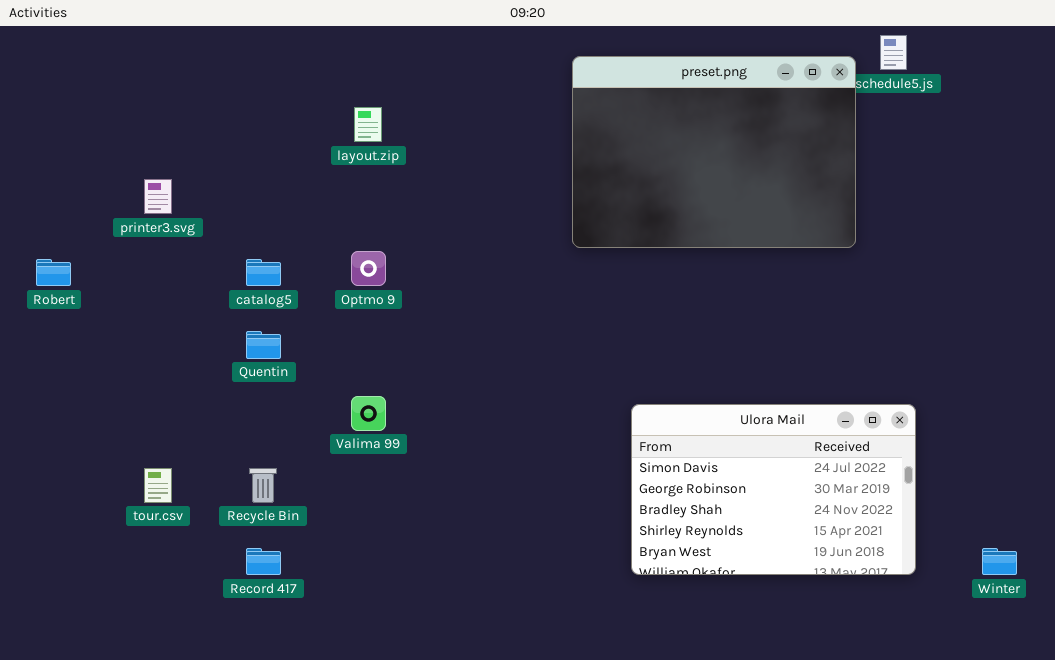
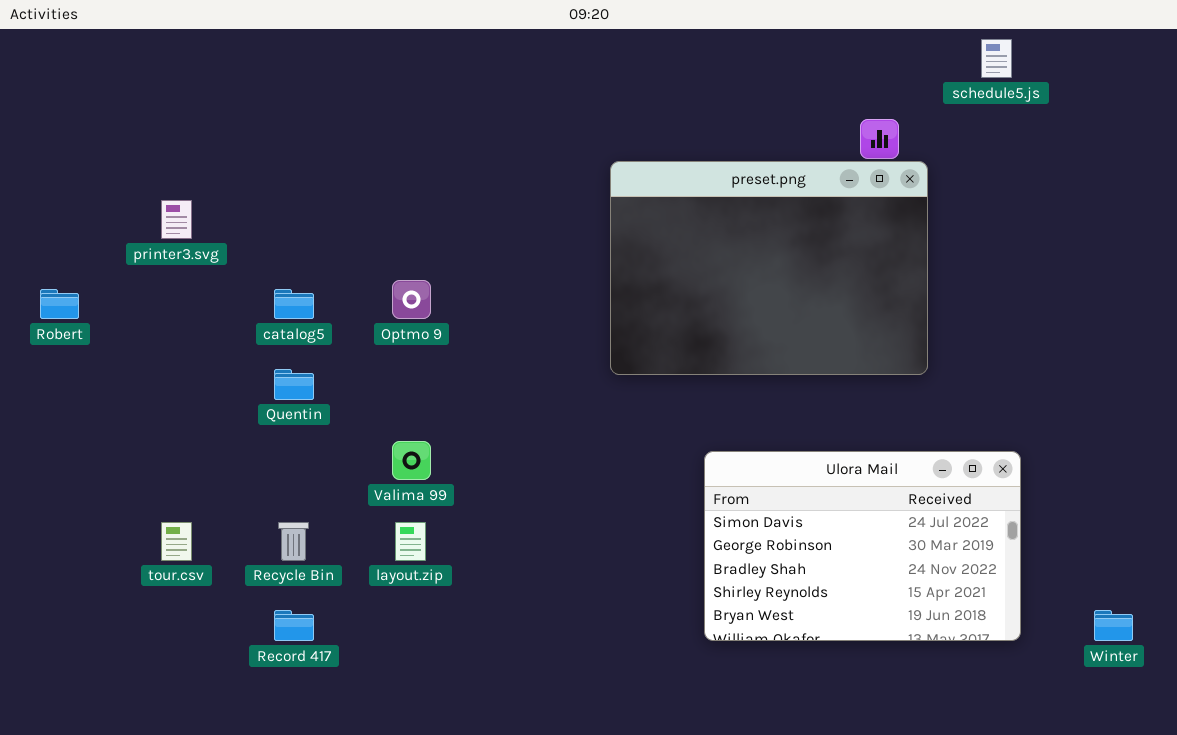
preset.png: [572,56,856,248] -> [610,161,928,375], moved
layout.zip: [354,107,382,142] -> [395,522,426,561], moved

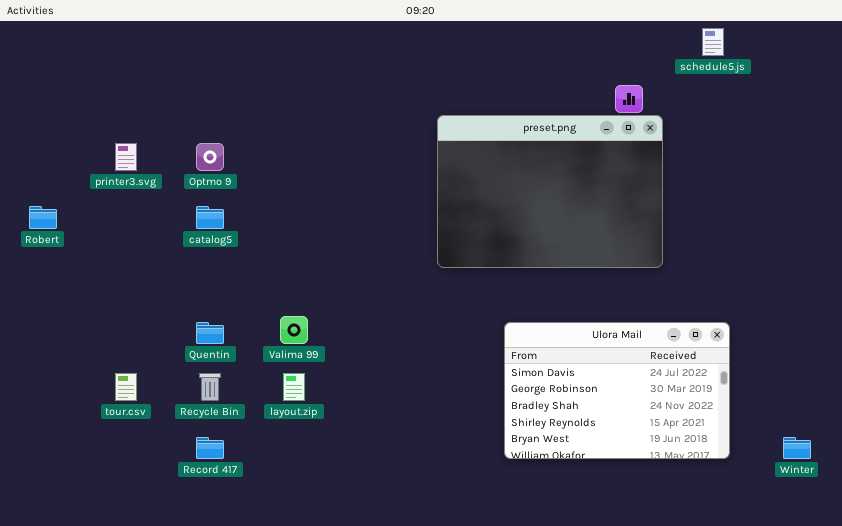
Optmo 9: [392,280,431,319] -> [196,143,224,171], moved
Quentin: [274,369,314,400] -> [196,322,224,344], moved

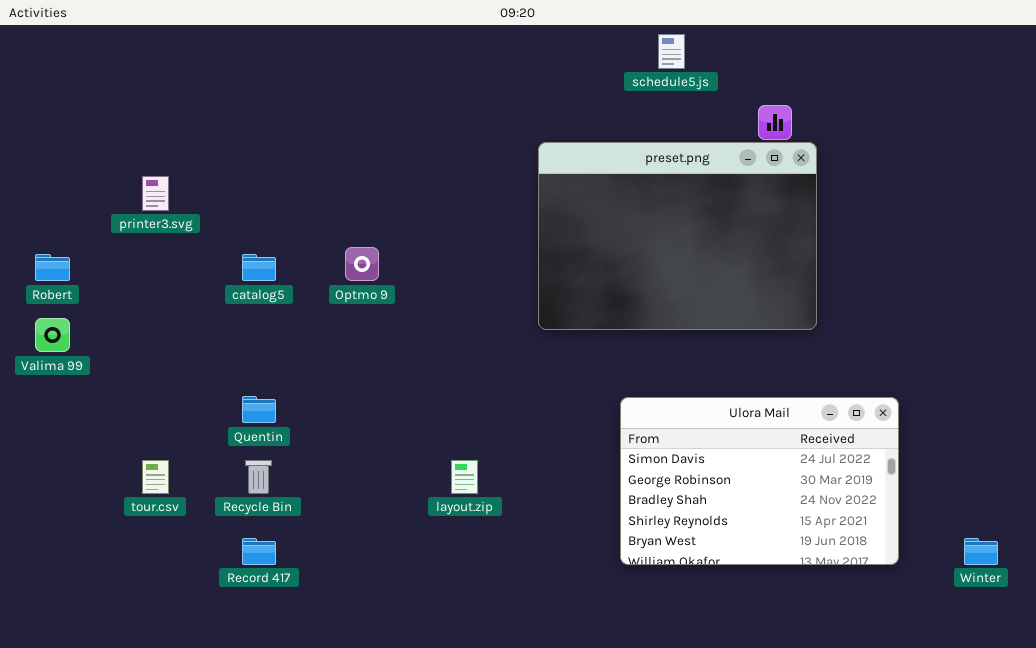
schedule5.js: [702,28,724,56] -> [658,34,685,69], moved
Optmo 9: [196,143,224,171] -> [345,247,379,281], moved
Valima 99: [280,316,308,344] -> [35,318,70,352], moved
layout.zip: [283,373,305,401] -> [451,460,478,494], moved

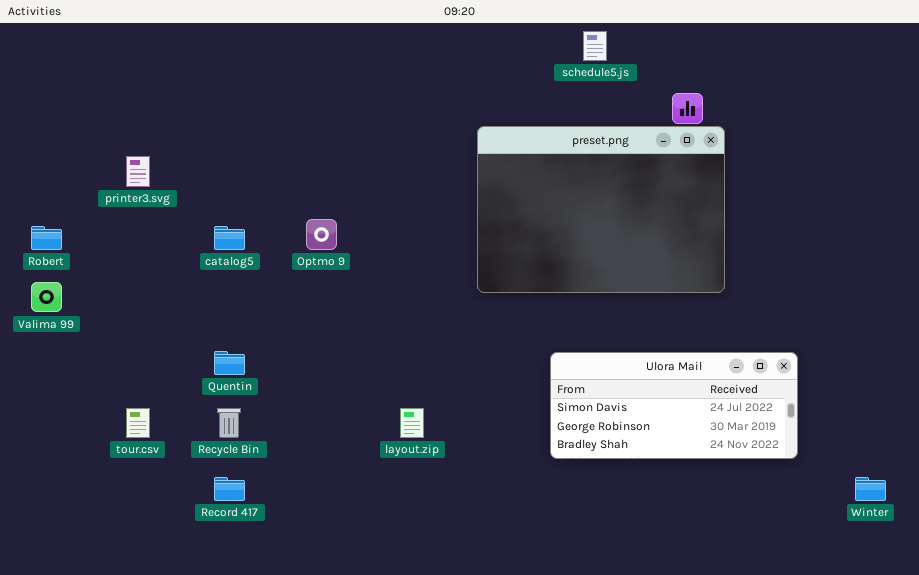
Ulora Mail: [620,397,899,565] -> [550,352,798,459], resized

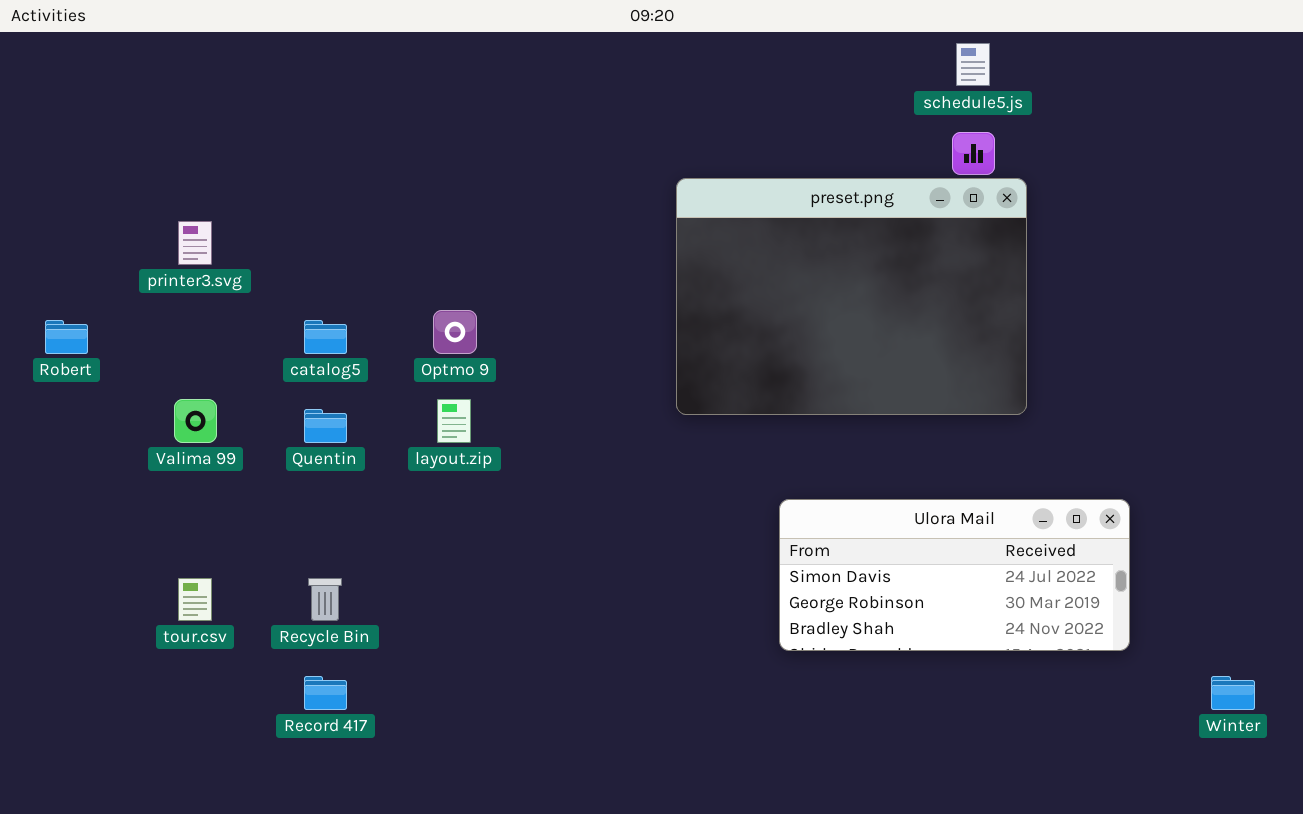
schedule5.js: [583,31,607,61] -> [956,43,990,86], moved
Valima 99: [31,282,62,312] -> [174,399,217,443], moved
Quentin: [214,351,245,375] -> [304,409,347,443], moved
layout.zip: [400,408,424,438] -> [437,399,471,443], moved

